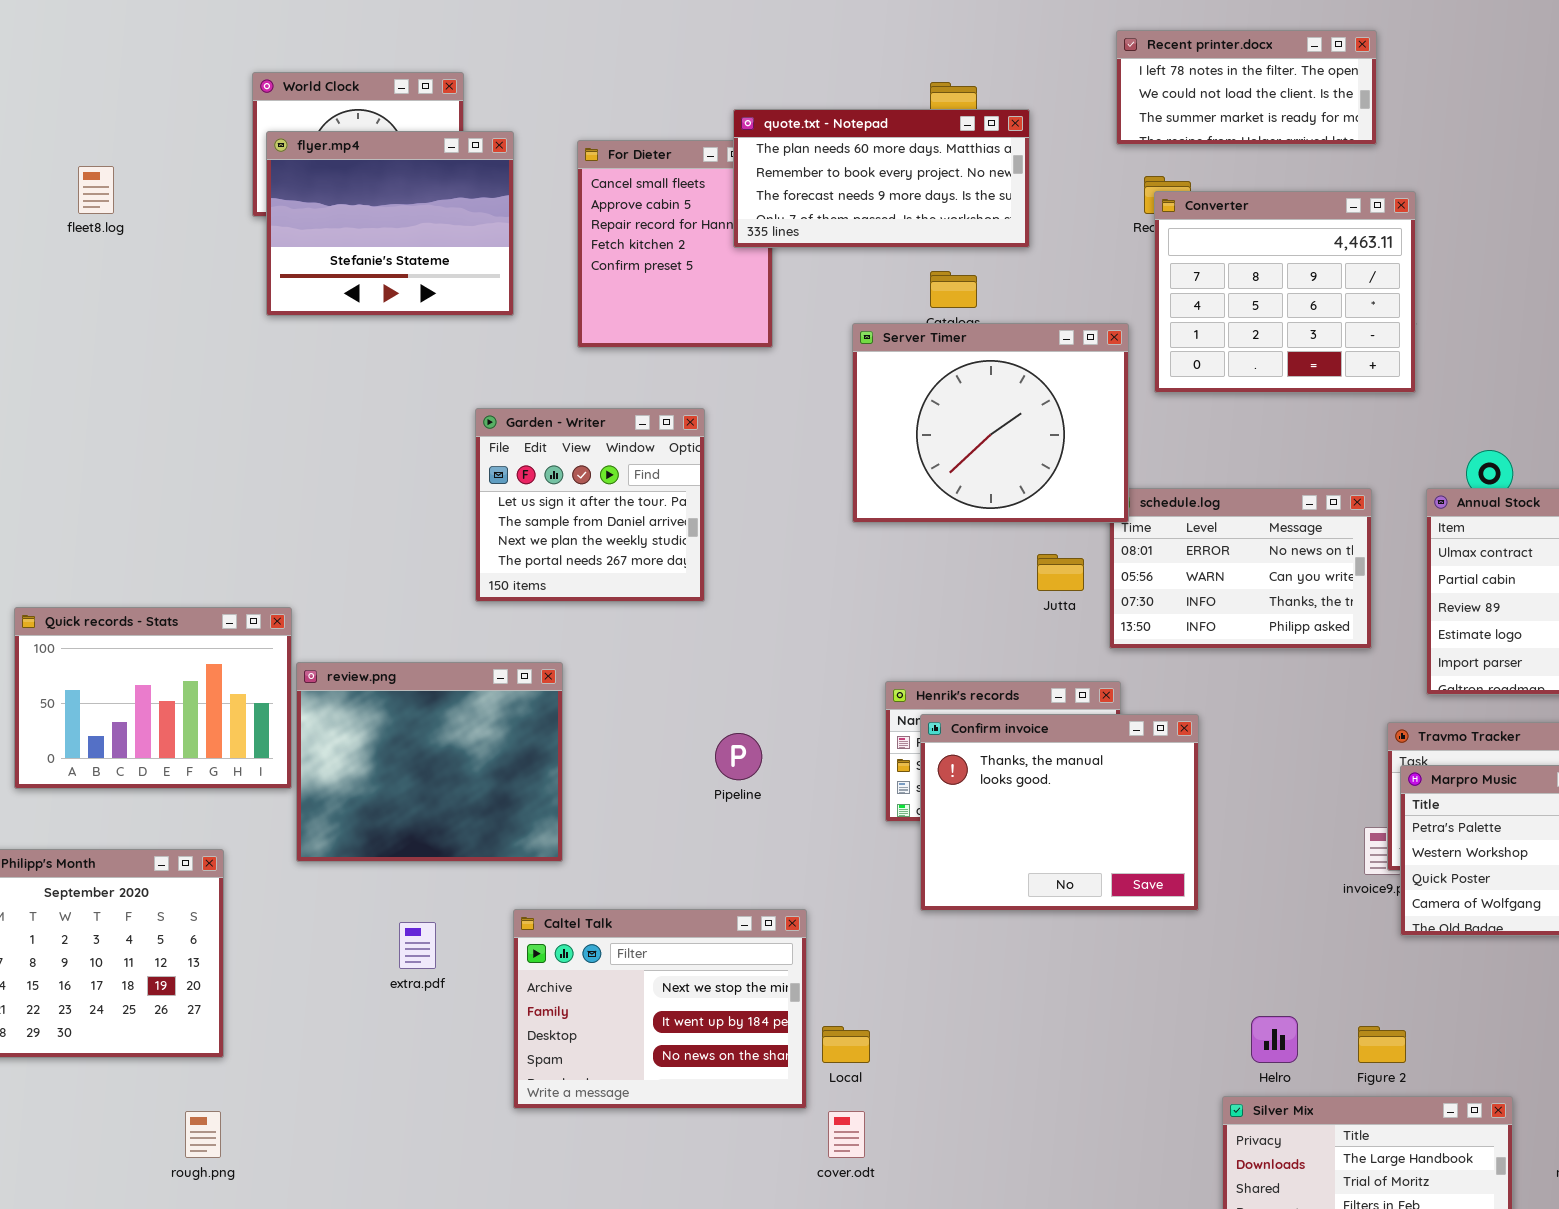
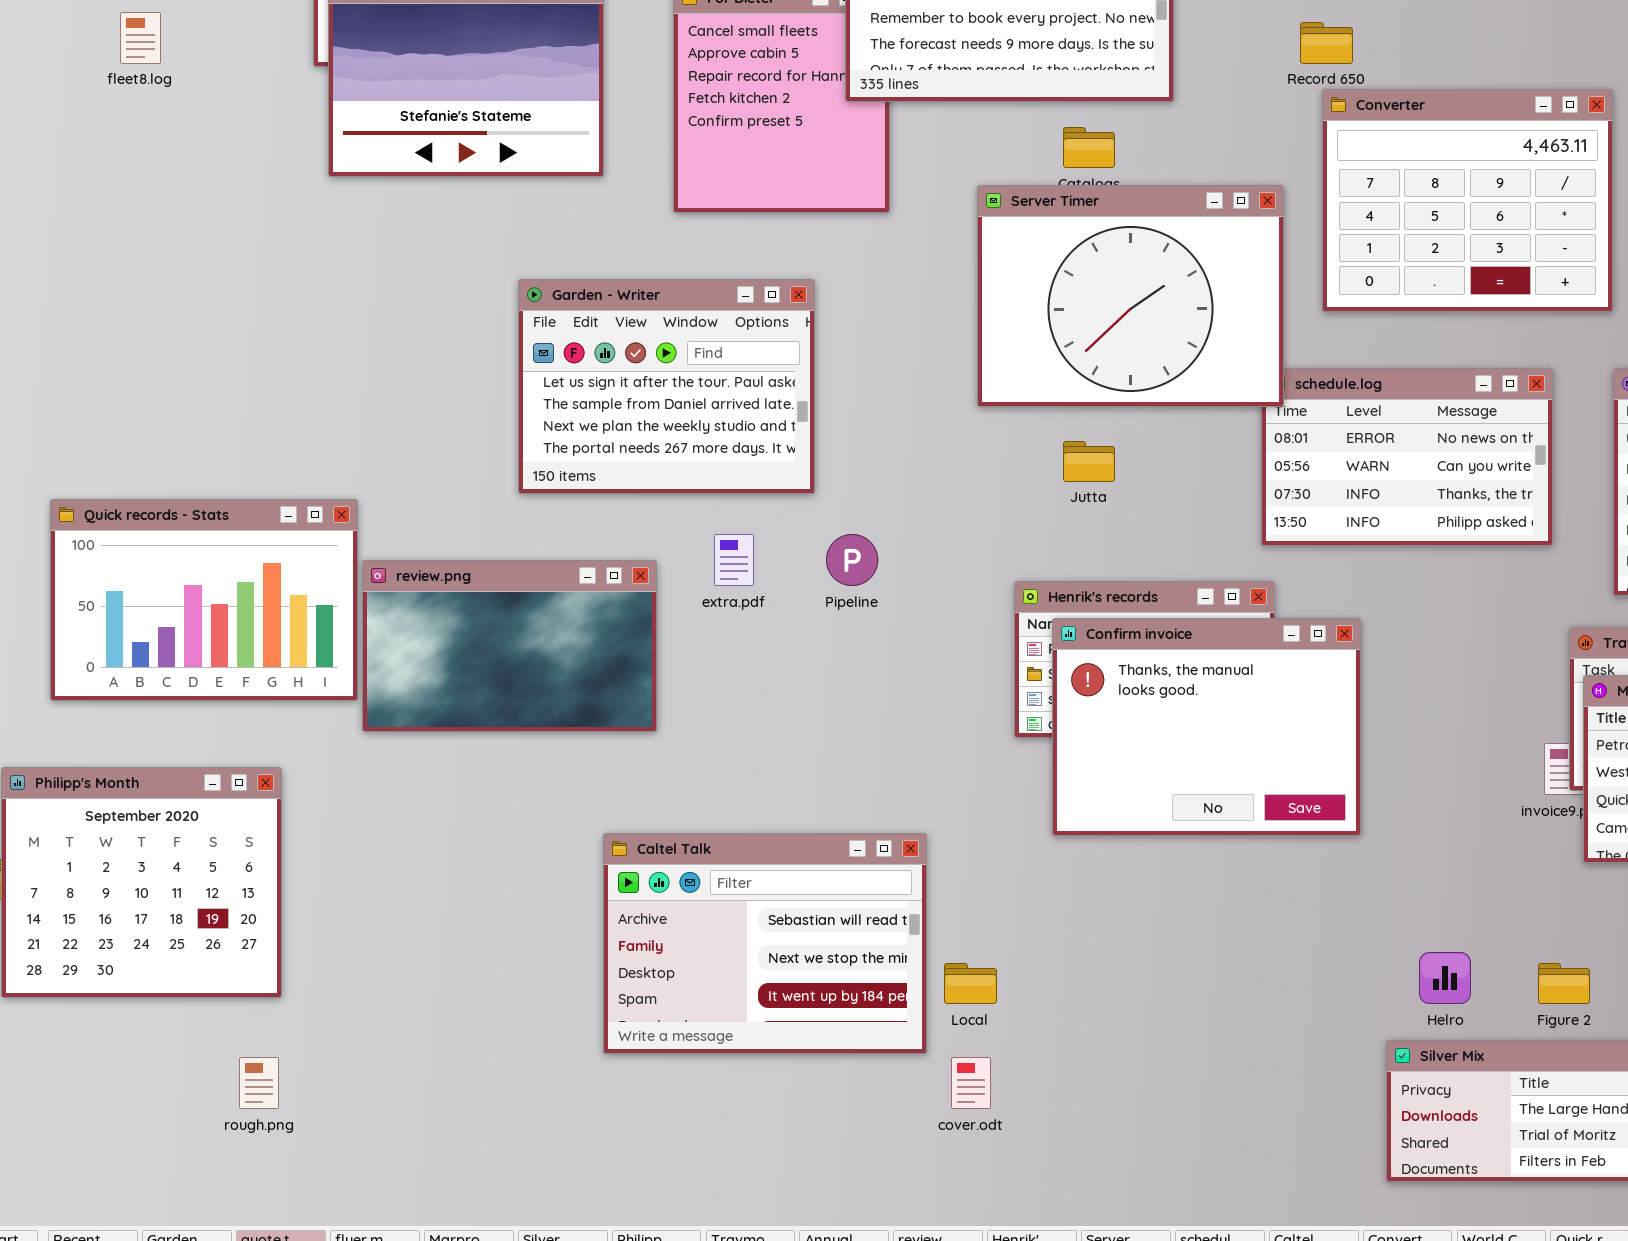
Converter: [1154,191,1416,393] -> [1322,89,1613,312], moved
Garden - Writer: [475,408,705,602] -> [518,279,815,494], resized
Jutta: [1037,554,1084,591] -> [1063,441,1115,482], moved
review.png: [296,662,563,862] -> [362,560,657,732], resized
Pipeline: [715,733,762,780] -> [826,534,878,586], moved
Caltel Talk: [513,909,807,1109] -> [603,833,927,1054], scrolled up 1 row
extra.pdf: [399,922,436,969] -> [714,534,754,586], moved

